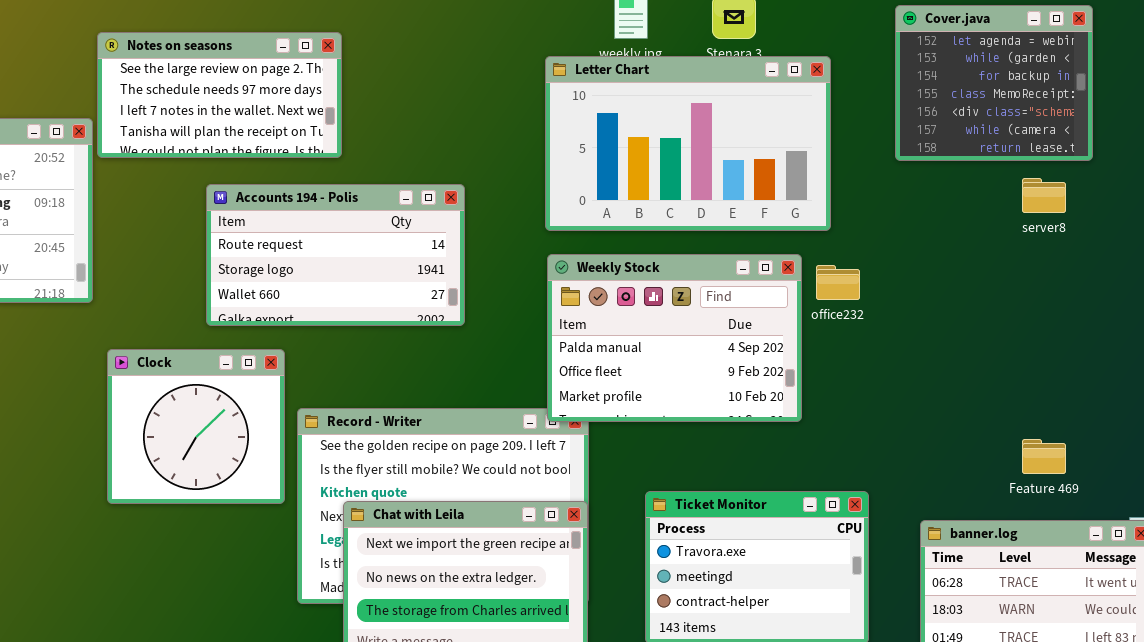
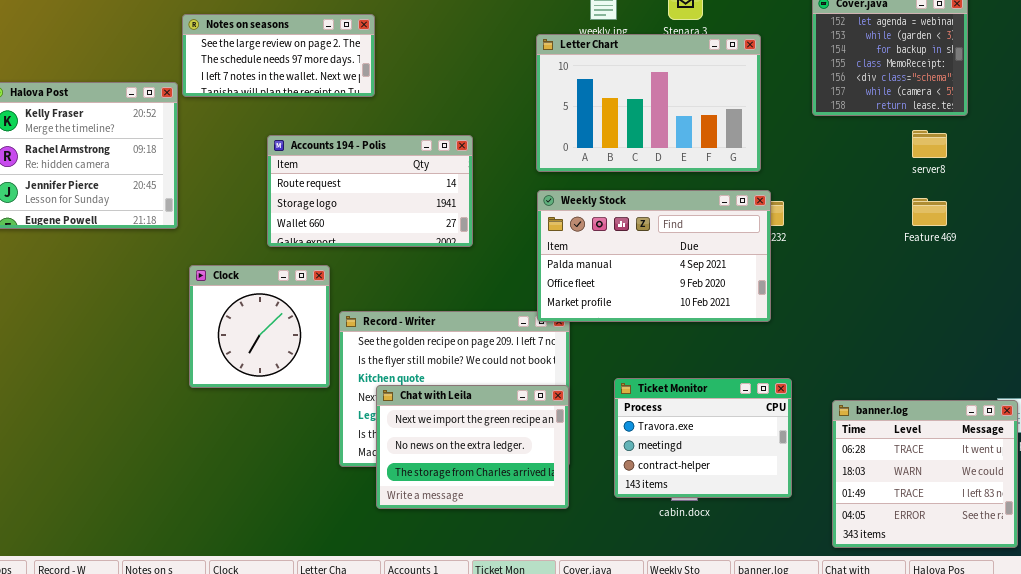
Notes on seasons: [97,32,342,158] -> [182,14,375,97], resized
Weekly Stock: [547,254,802,422] -> [537,190,771,322], resized
Feature 469: [1022,439,1066,474] -> [912,198,947,226], moved

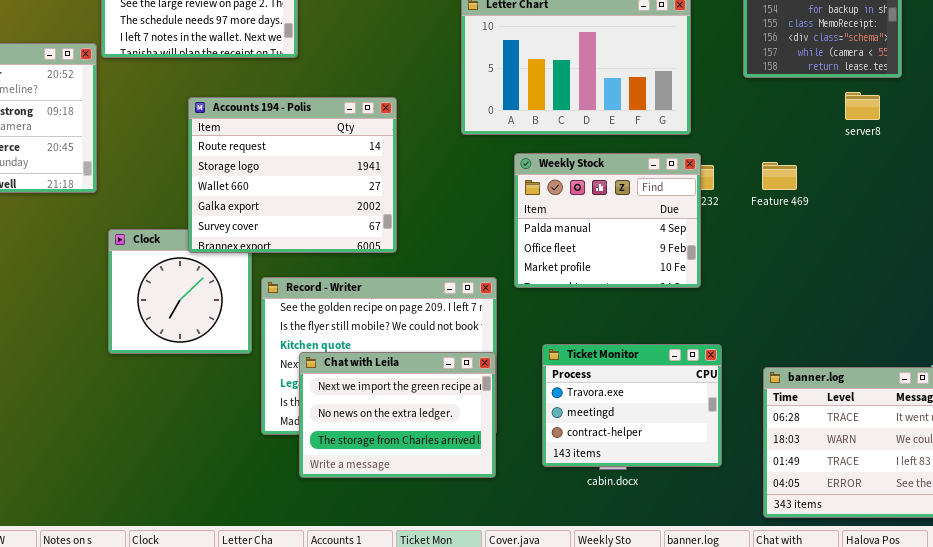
Accounts 194 - Polis: [267,135,473,247] -> [188,97,397,253], resized
Weekly Stock: [537,190,771,322] -> [514,153,701,288], resized
Feature 469: [912,198,947,226] -> [762,162,797,190], moved

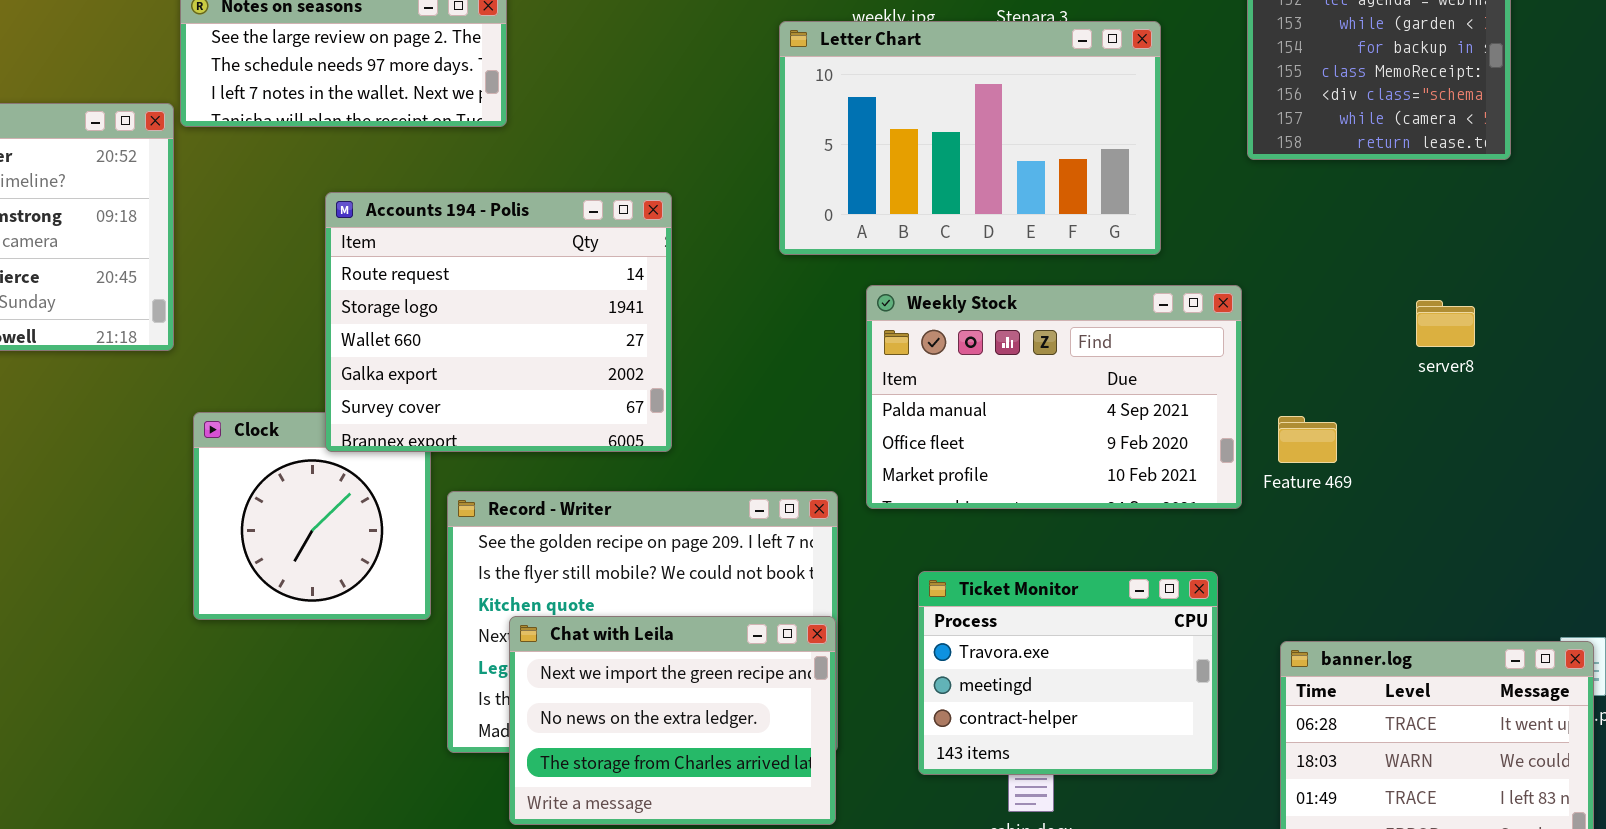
server8: [845,92,880,120] -> [1416,300,1475,347], moved
Weekly Stock: [514,153,701,288] -> [866,285,1242,509], resized
Feature 469: [762,162,797,190] -> [1278,416,1337,463], moved
Ticket Monitor: [542,344,722,467] -> [918,571,1218,775], moved

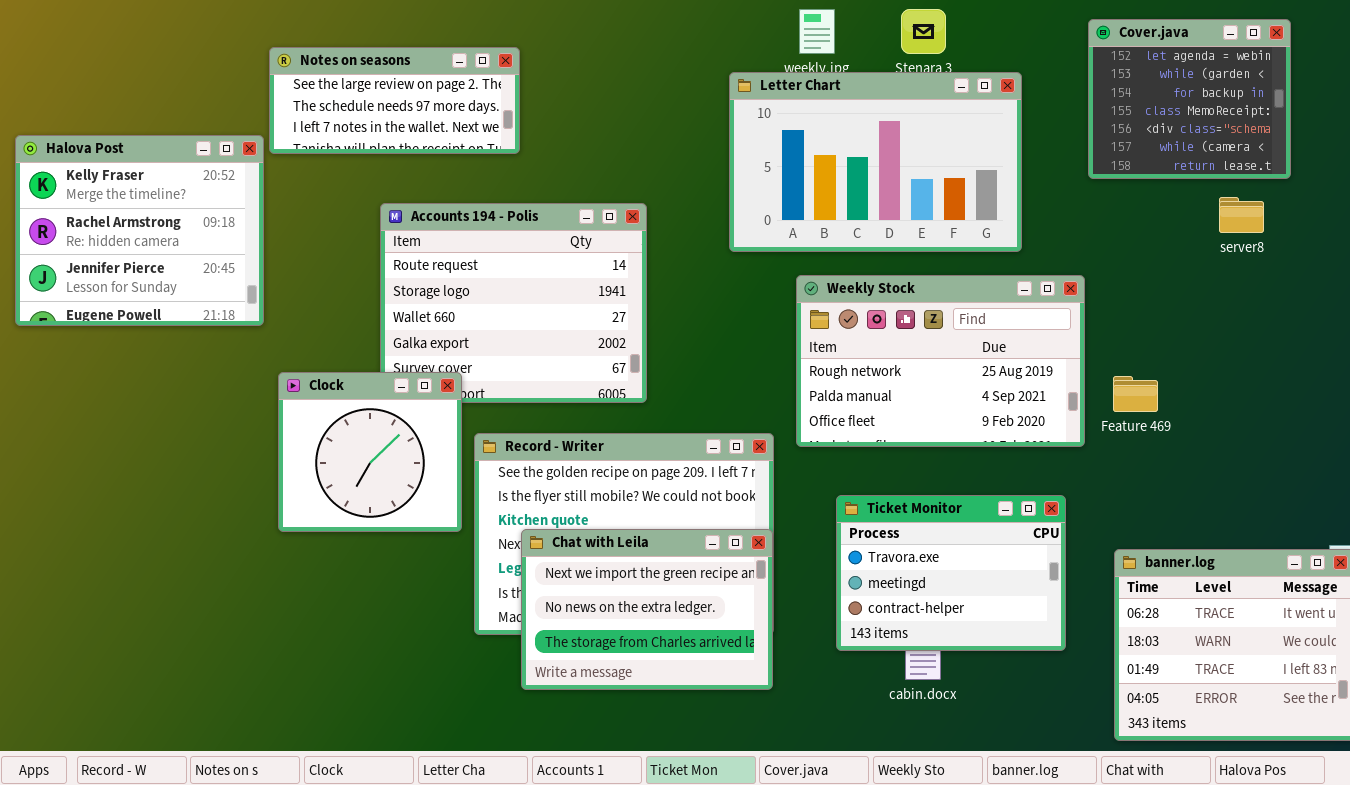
Weekly Stock: [866,285,1242,509] -> [796,275,1085,447], scrolled up 1 row
server8: [1416,300,1475,347] -> [1219,197,1264,233], moved
Clock: [193,412,431,620] -> [278,372,462,532], raised

